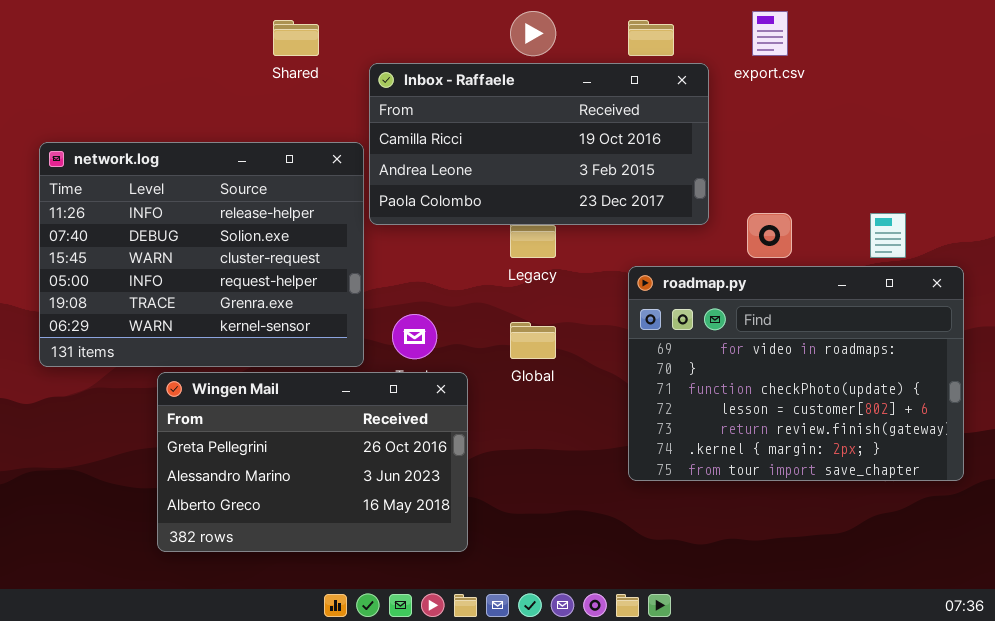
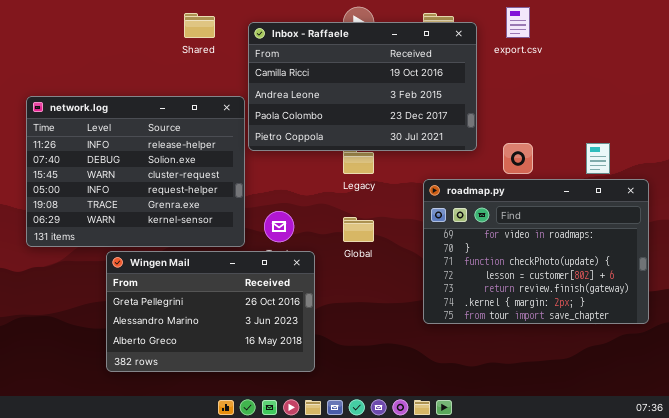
Inbox - Raffaele: [369,63,709,225] -> [248,22,477,151], resized

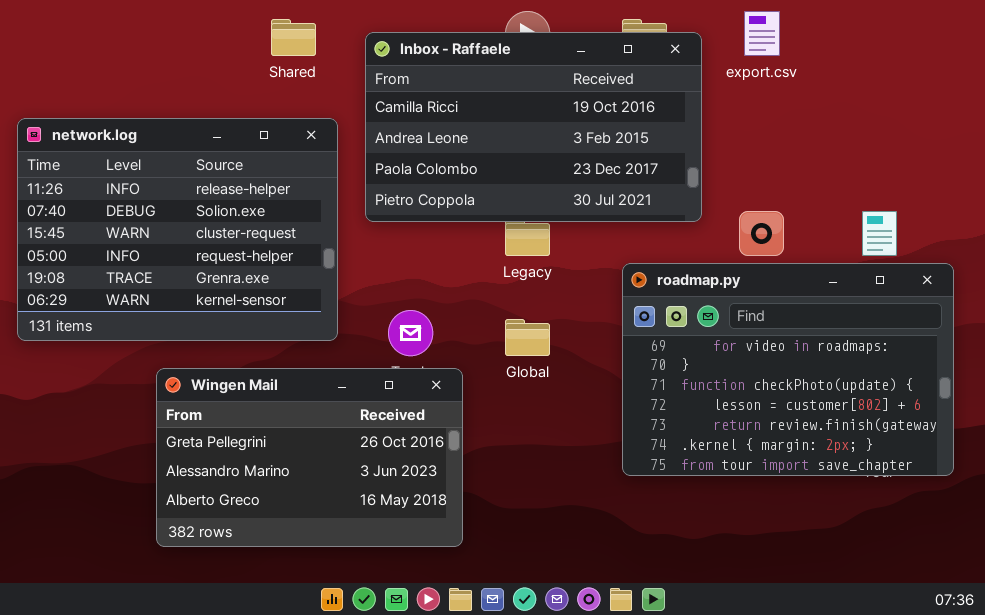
network.log: [26,96,245,247] -> [17,118,338,341], moved

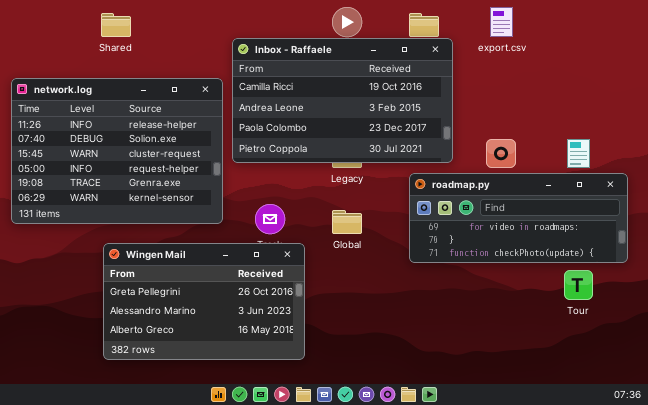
Shared: [271,19,316,56] -> [101,13,131,37], moved
Inbox - Raffaele: [365,32,702,222] -> [232,38,453,163], moved
roadmap.py: [622,263,954,476] -> [409,173,628,263], resized

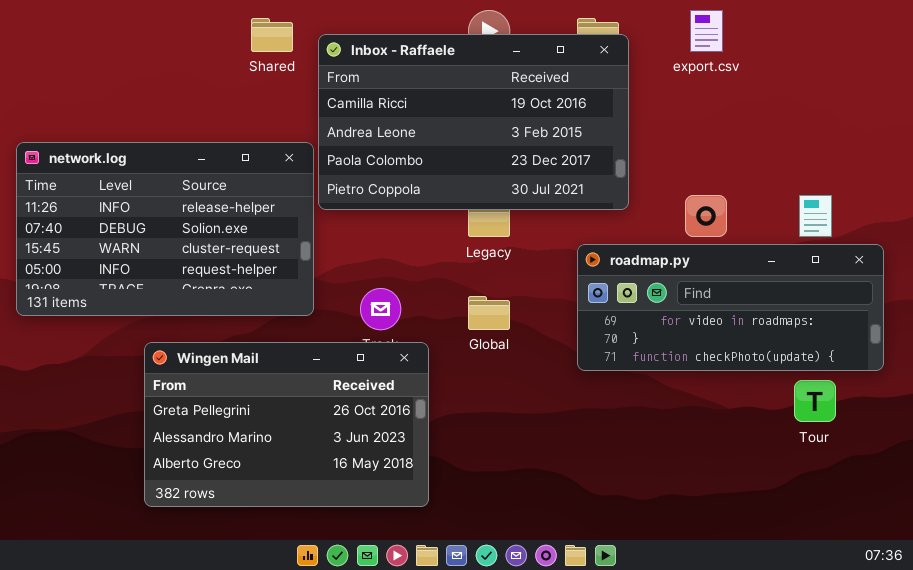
Shared: [101,13,131,37] -> [251,18,293,52], moved
Inbox - Raffaele: [232,38,453,163] -> [318,34,629,210], moved
network.log: [11,78,223,224] -> [16,142,314,316], resized

